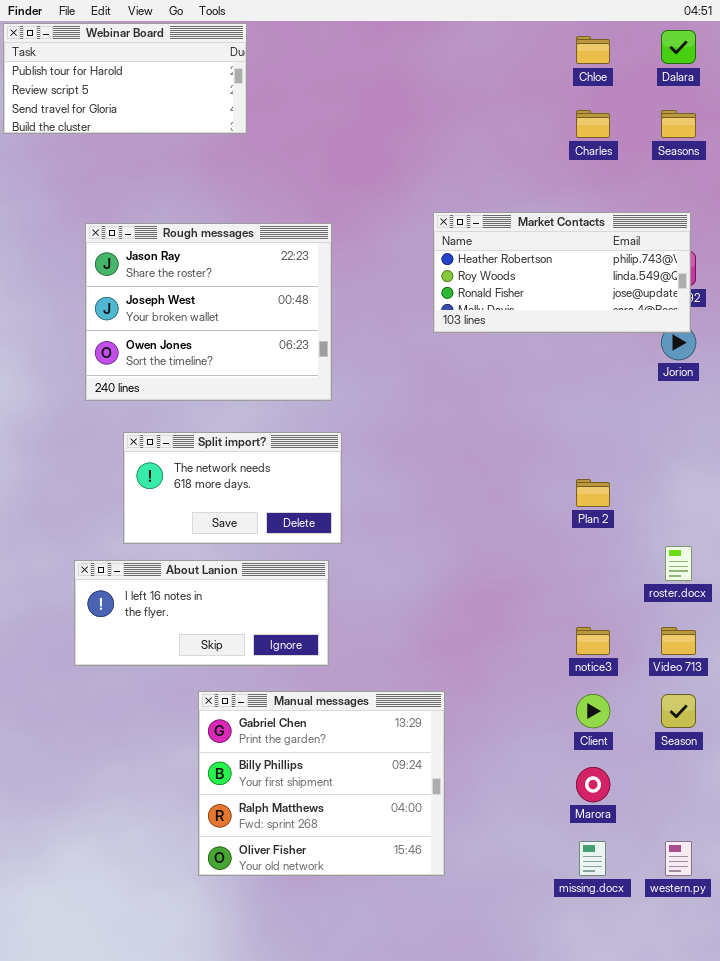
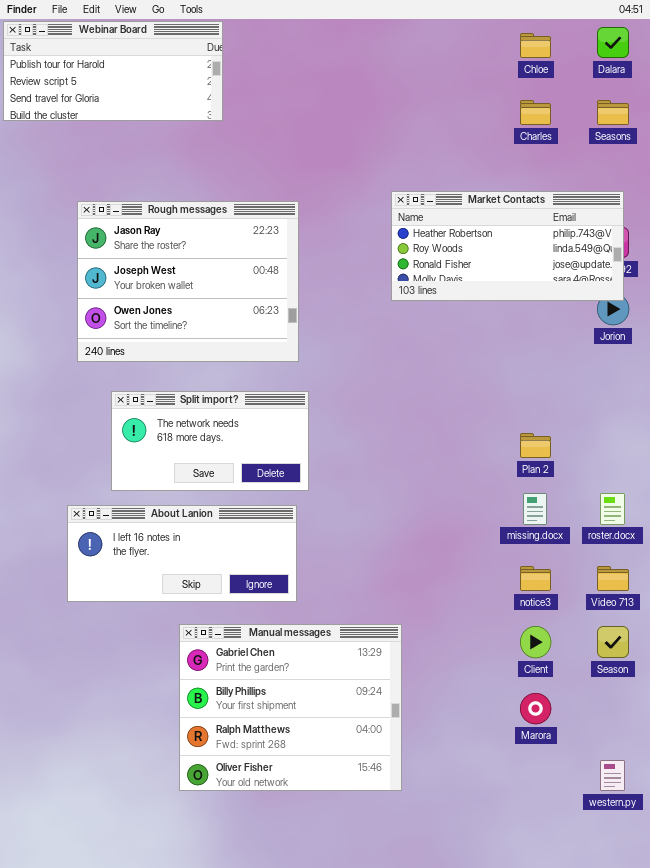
missing.docx: [579,841,606,876] -> [523,493,547,525], moved

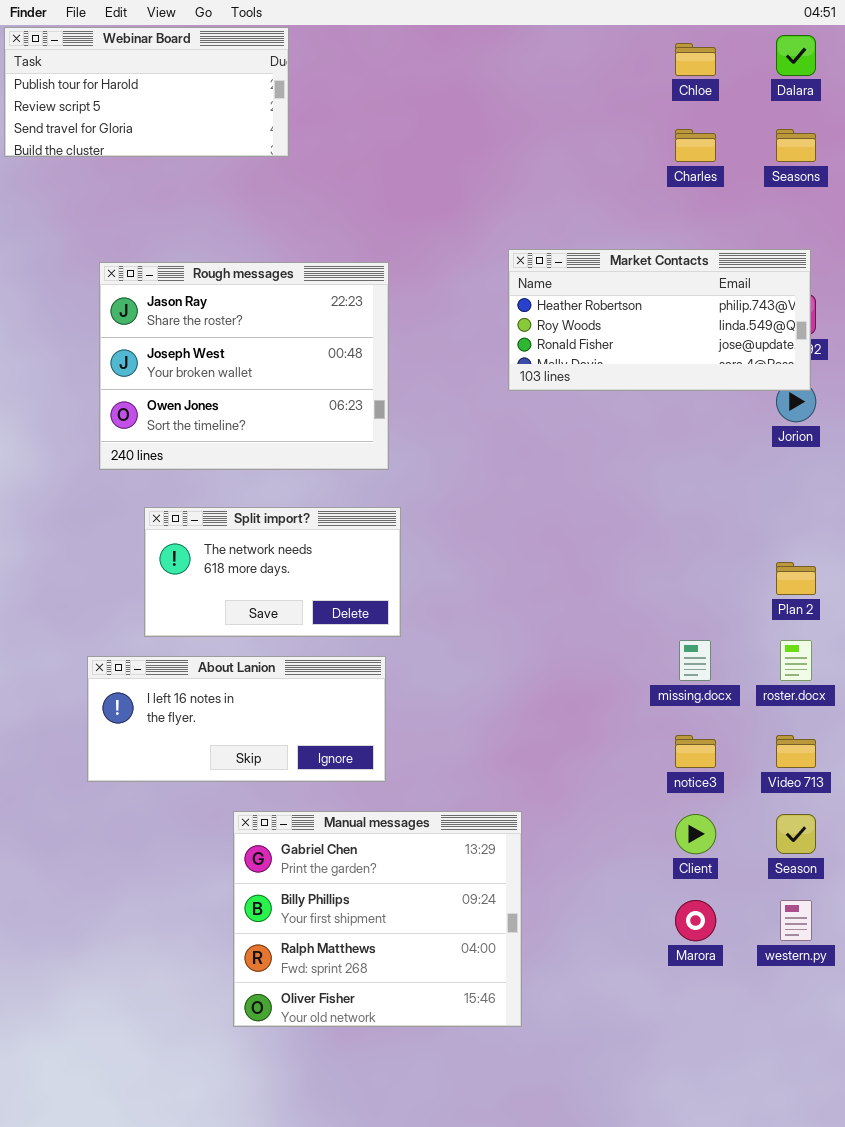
Plan 2: [520,433,551,458] -> [776,562,816,595], moved
western.py: [600,760,625,791] -> [780,900,812,941], moved

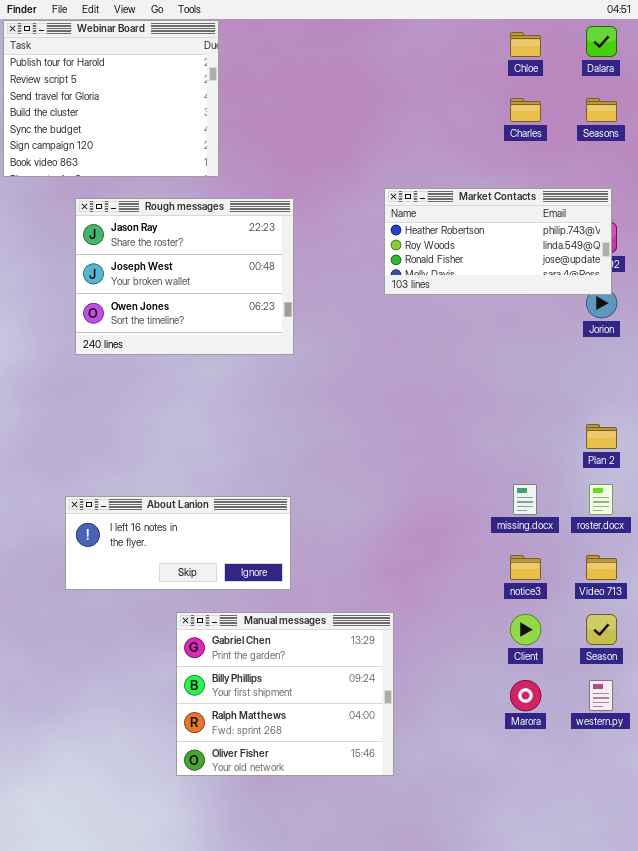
Webinar Board: [4,27,289,157] -> [3,20,219,177], resized
Split import?: [144,507,401,637] -> none, closed

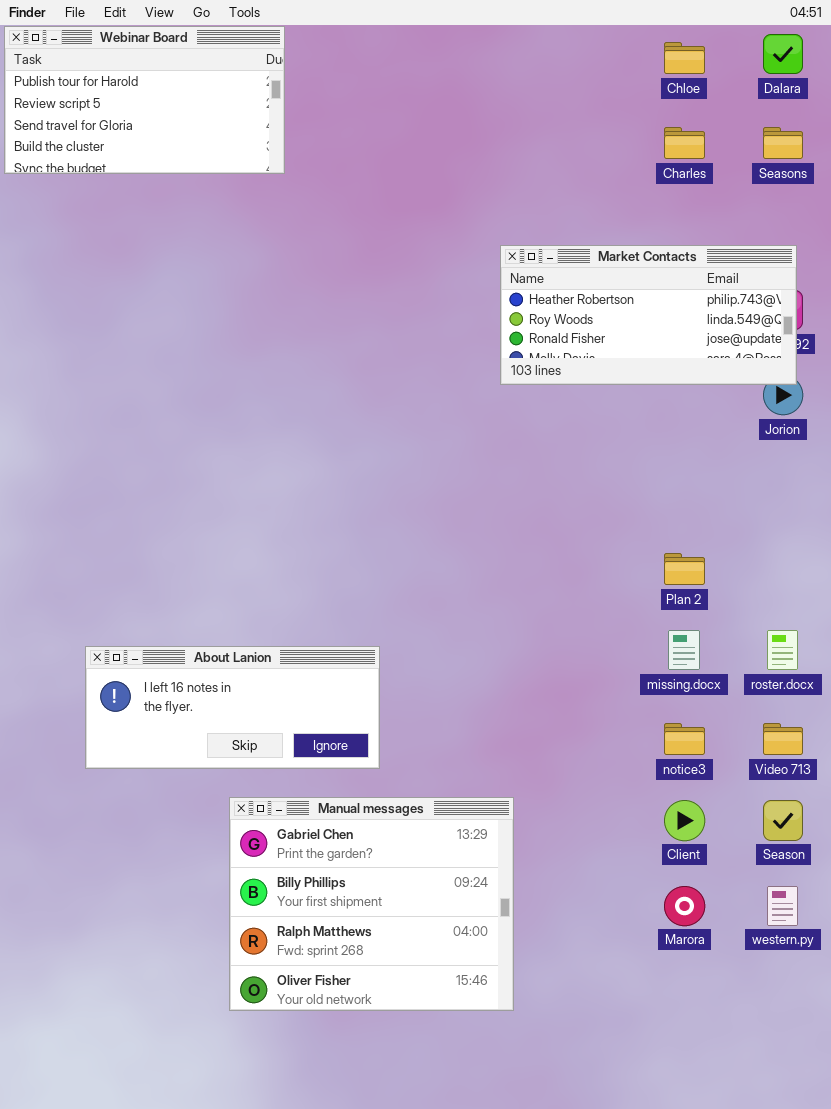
Webinar Board: [3,20,219,177] -> [4,26,285,174], resized
Rough messages: [75,198,294,355] -> none, closed
Plan 2: [586,424,617,449] -> [664,553,705,585], moved

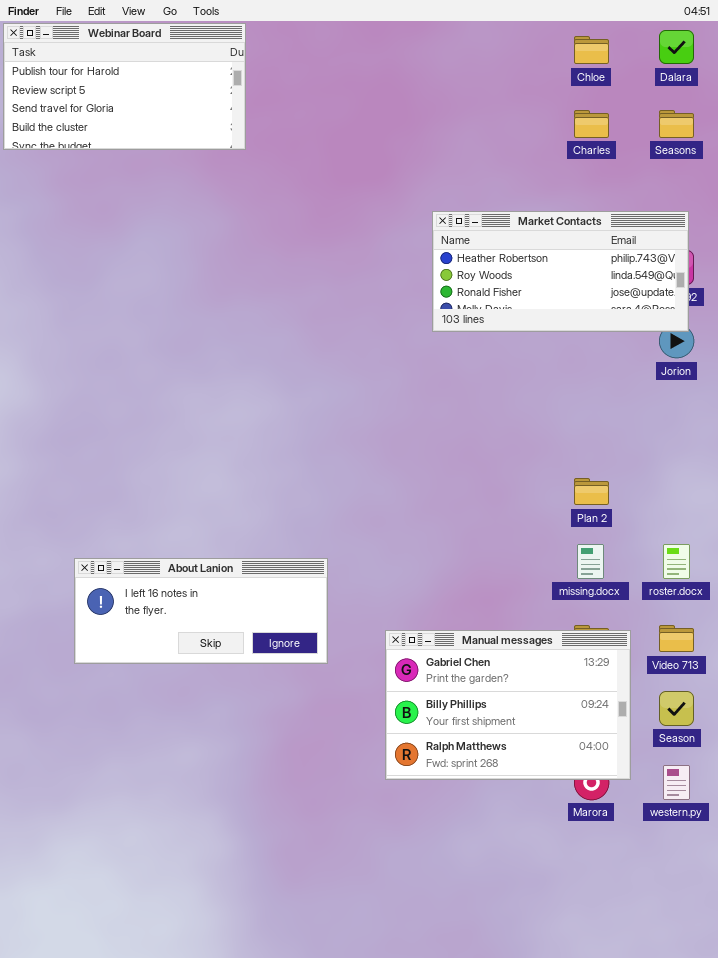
Manual messages: [229,797,514,1011] -> [385,630,631,780], moved, resized

